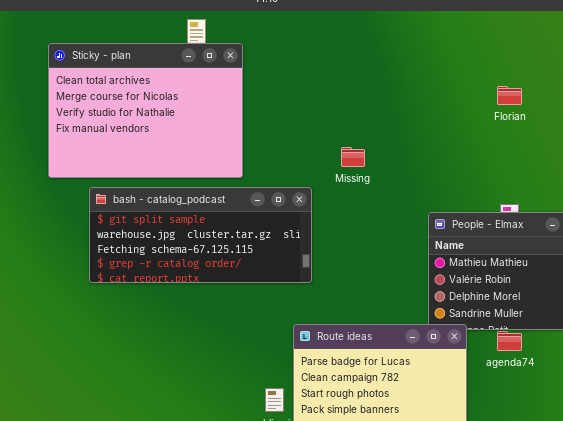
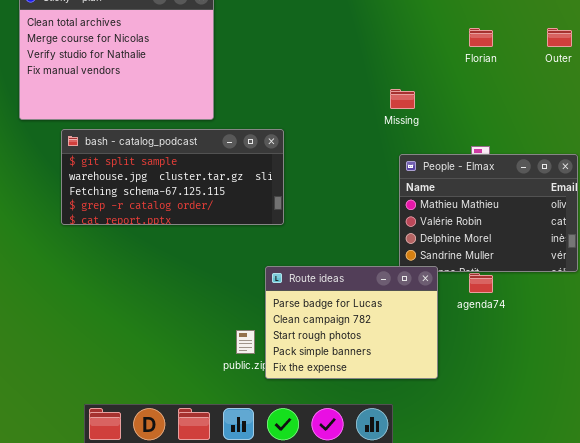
Missing: [341,147,365,167] -> [390,89,415,109], moved

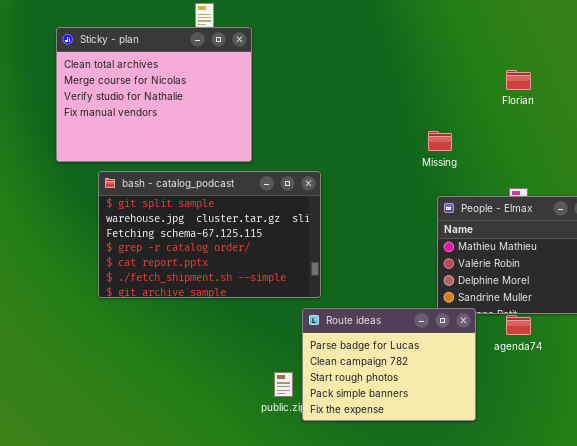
bash - catalog_podcast: [61,129,284,225] -> [98,171,321,298], resized

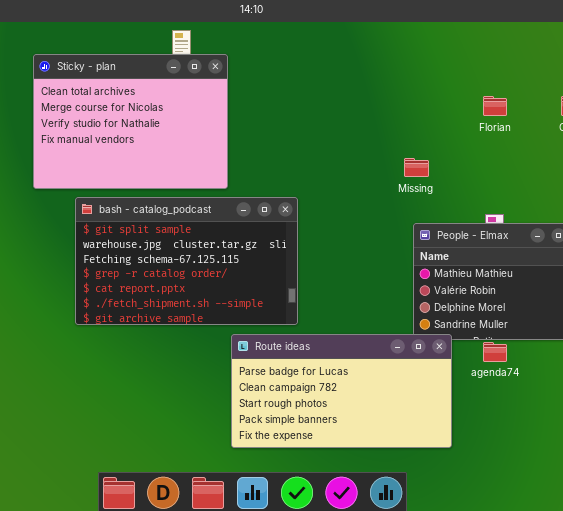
Route ideas: [302,308,476,421] -> [231,334,452,448], resized

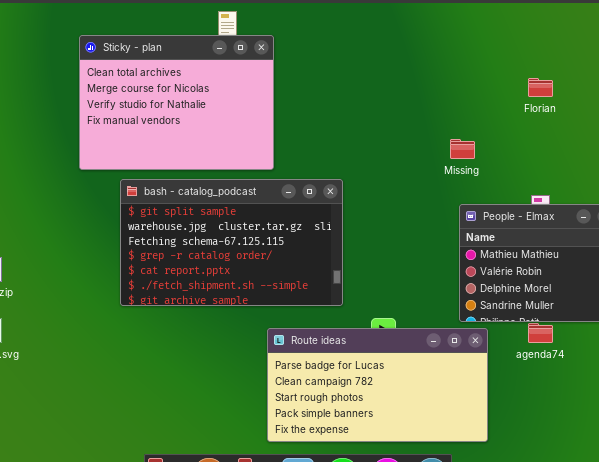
Route ideas: [231,334,452,448] -> [267,328,488,442], moved

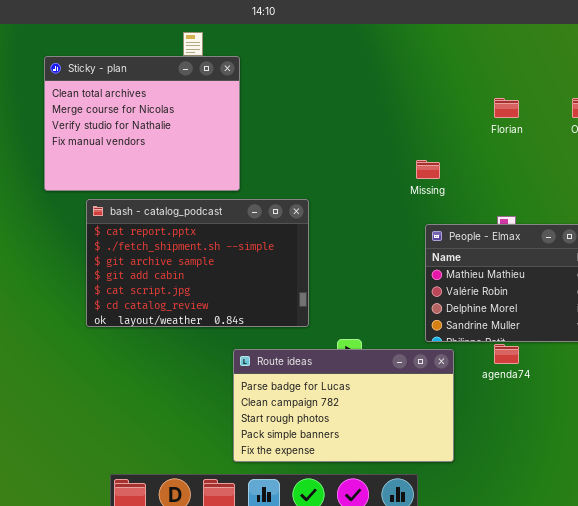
bash - catalog_podcast: [120,179,343,306] -> [86,199,309,327], scrolled down 4 rows

